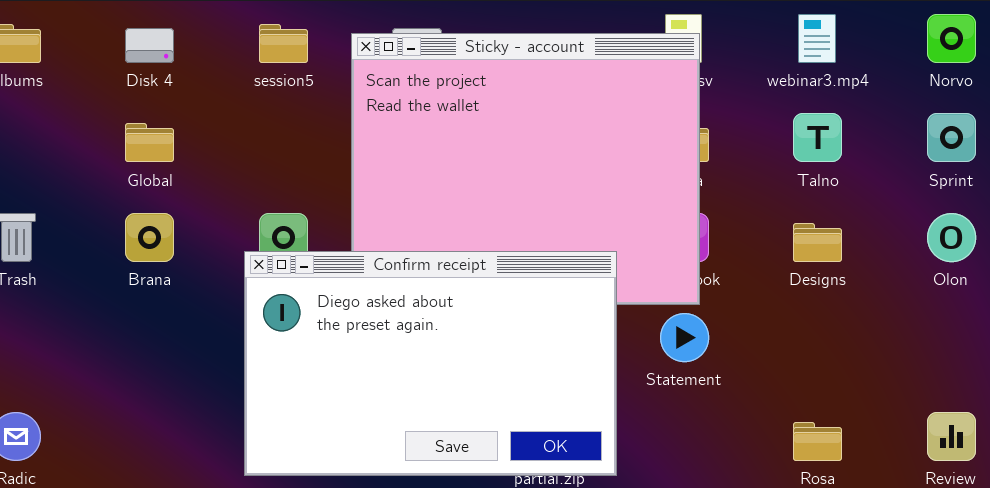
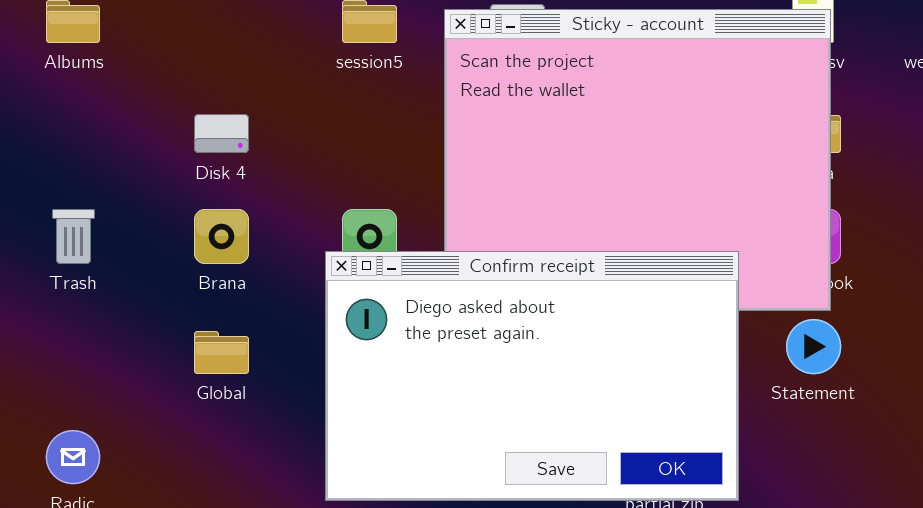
Disk 4: [125,28,174,63] -> [194,114,249,153], moved
Global: [125,123,174,162] -> [194,331,249,374], moved

